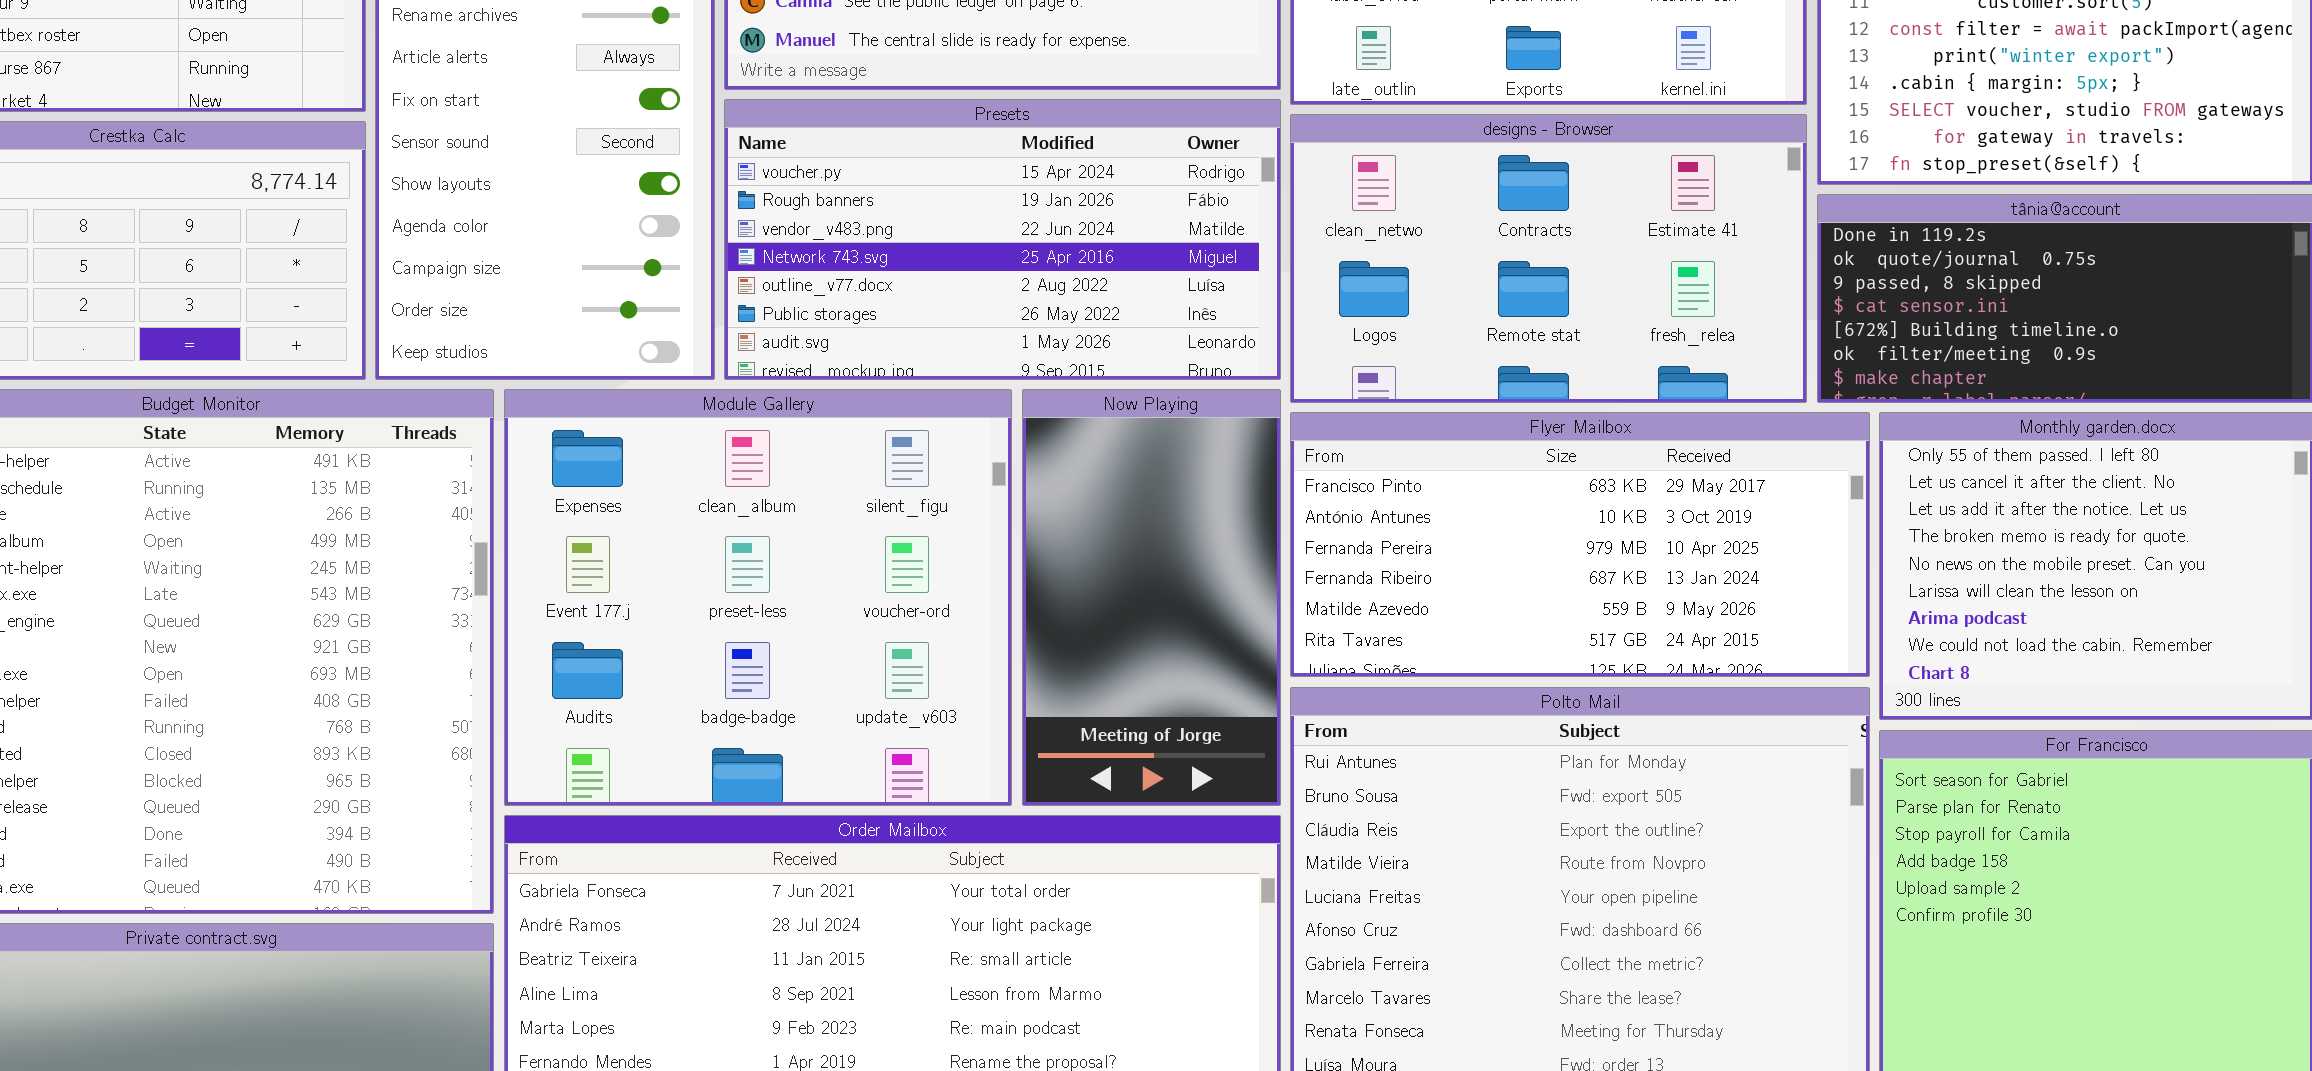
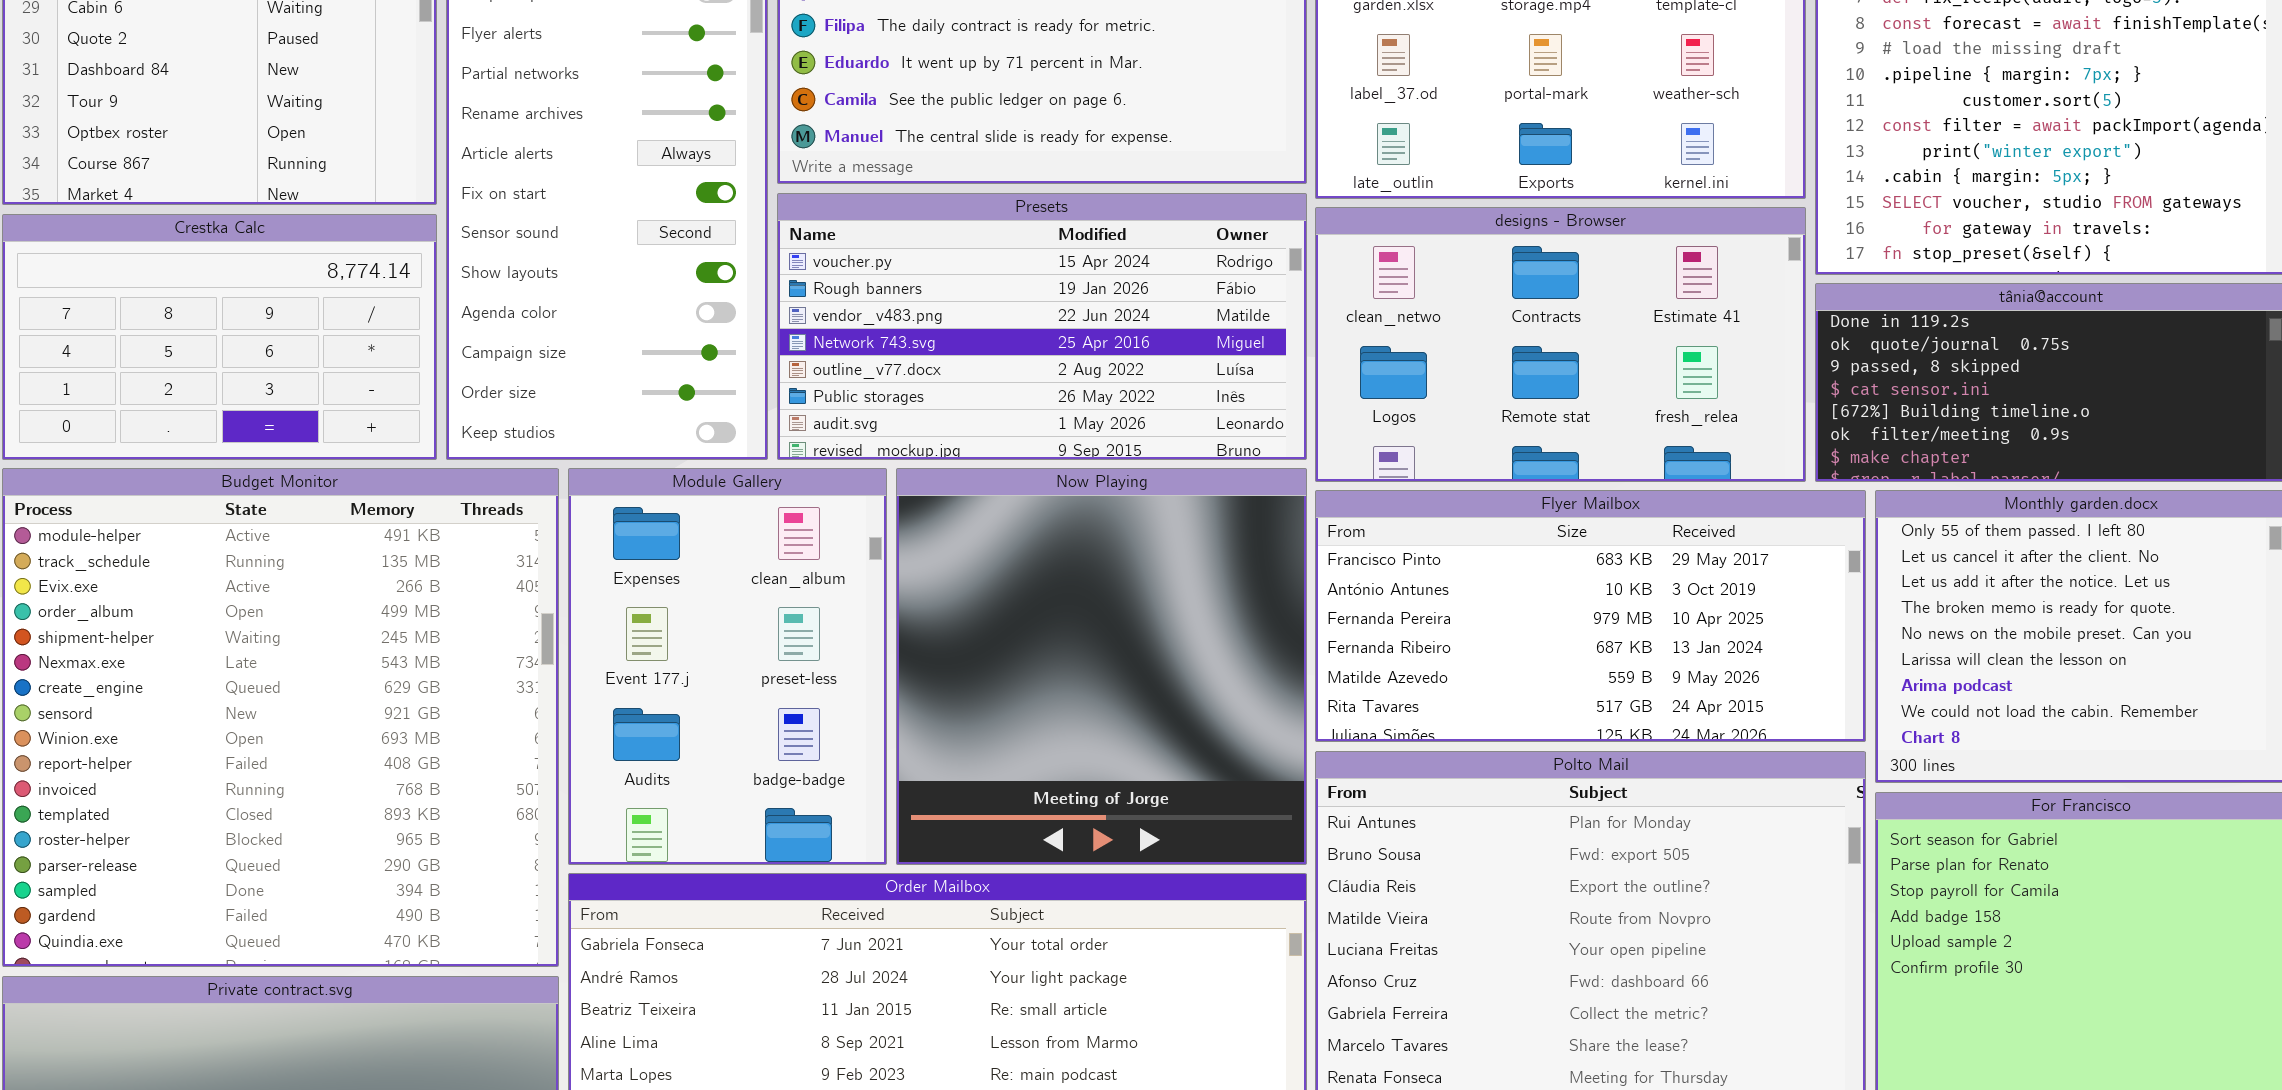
Module Gallery: [504,389,1012,806] -> [568,468,887,865], resized
Now Playing: [1022,389,1281,806] -> [896,468,1307,865], resized

